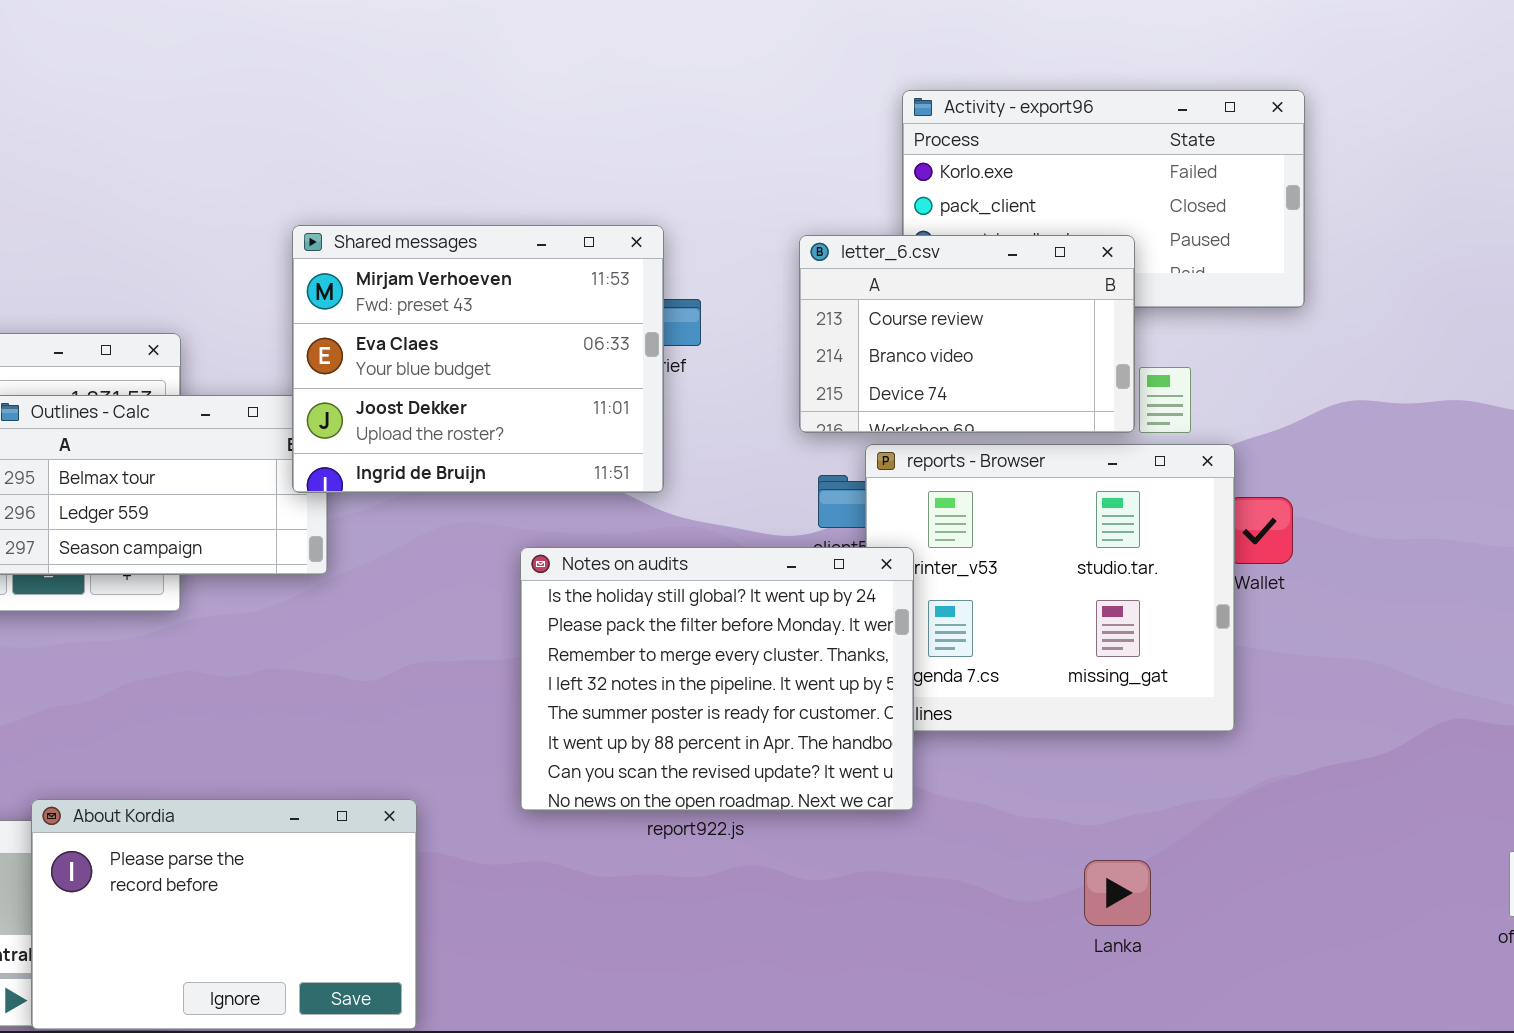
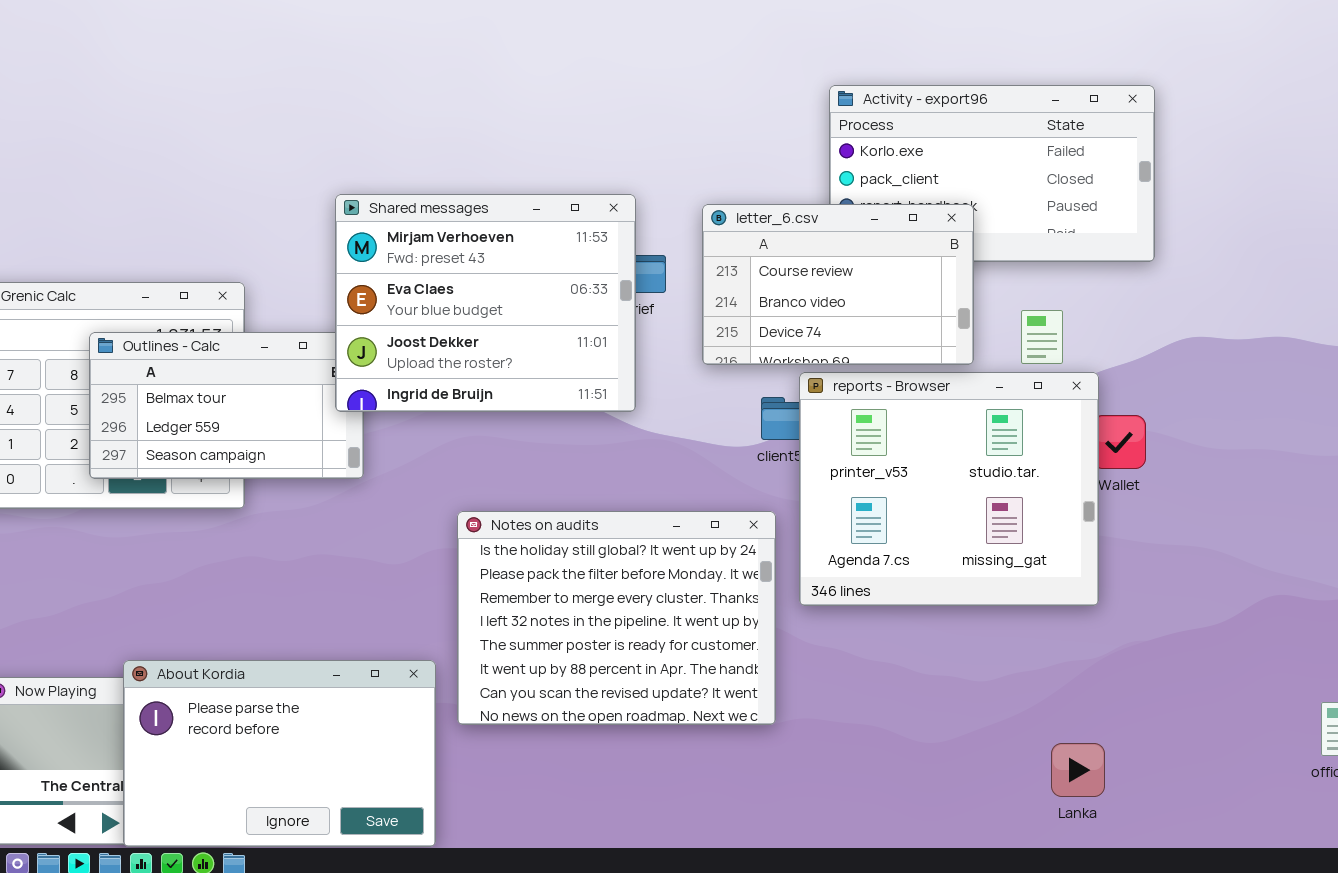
letter_6.csv: [799,235,1135,433] -> [702,204,974,365], moved
Notes on audits: [520,547,914,811] -> [457,511,776,725], moved
Lanka: [1084,860,1151,926] -> [1051,743,1105,797], moved

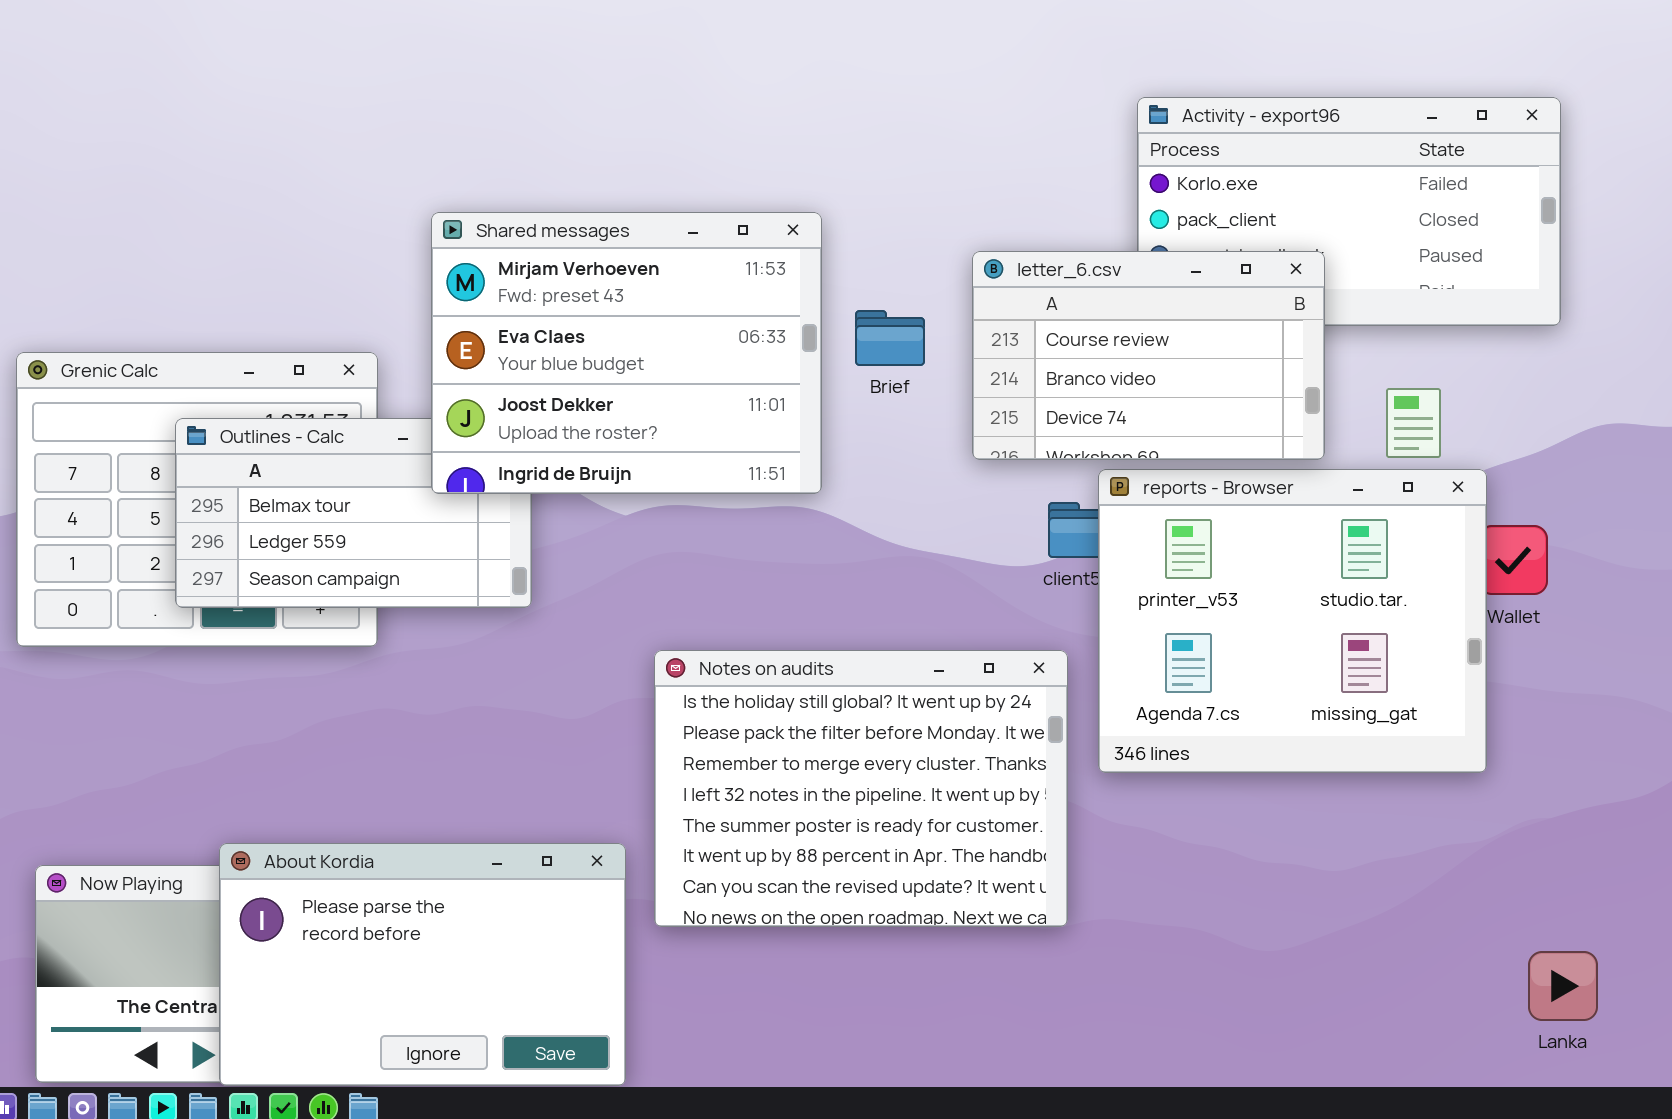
Shared messages: [335,194,636,412] -> [431,212,822,494], moved
Lanka: [1051,743,1105,797] -> [1528,951,1598,1021], moved

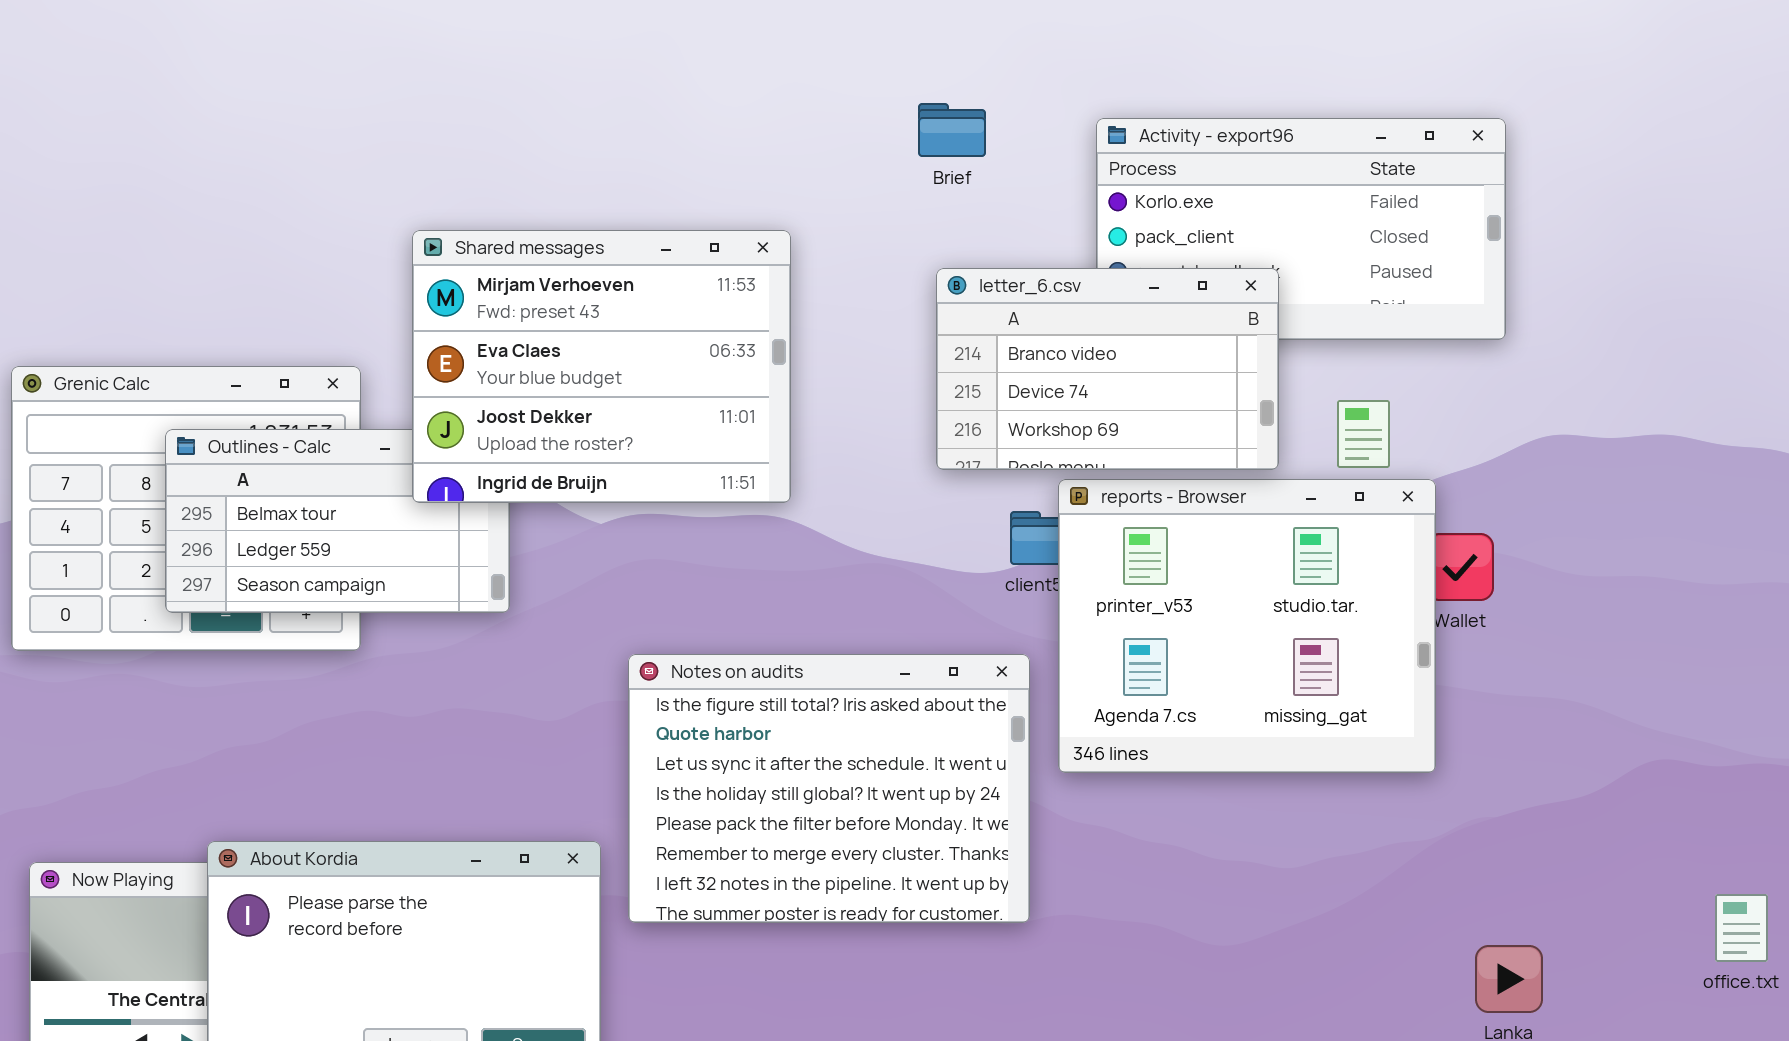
letter_6.csv: [972,251,1325,460] -> [936,268,1279,470], scrolled down 1 row
Brief: [855,310,925,366] -> [918,103,986,157], moved
Notes on audits: [654,650,1068,927] -> [628,654,1030,923], scrolled up 3 rows

